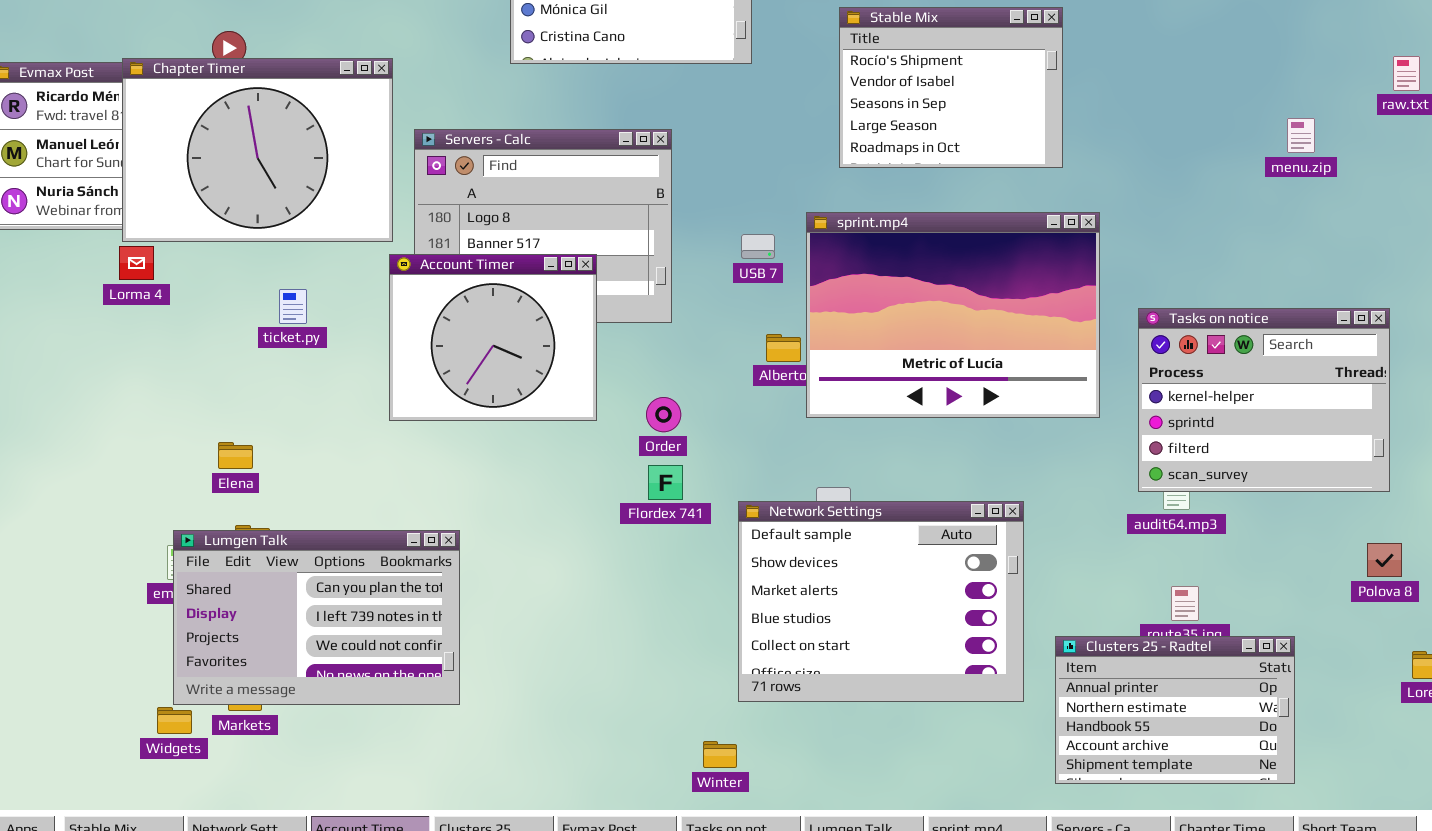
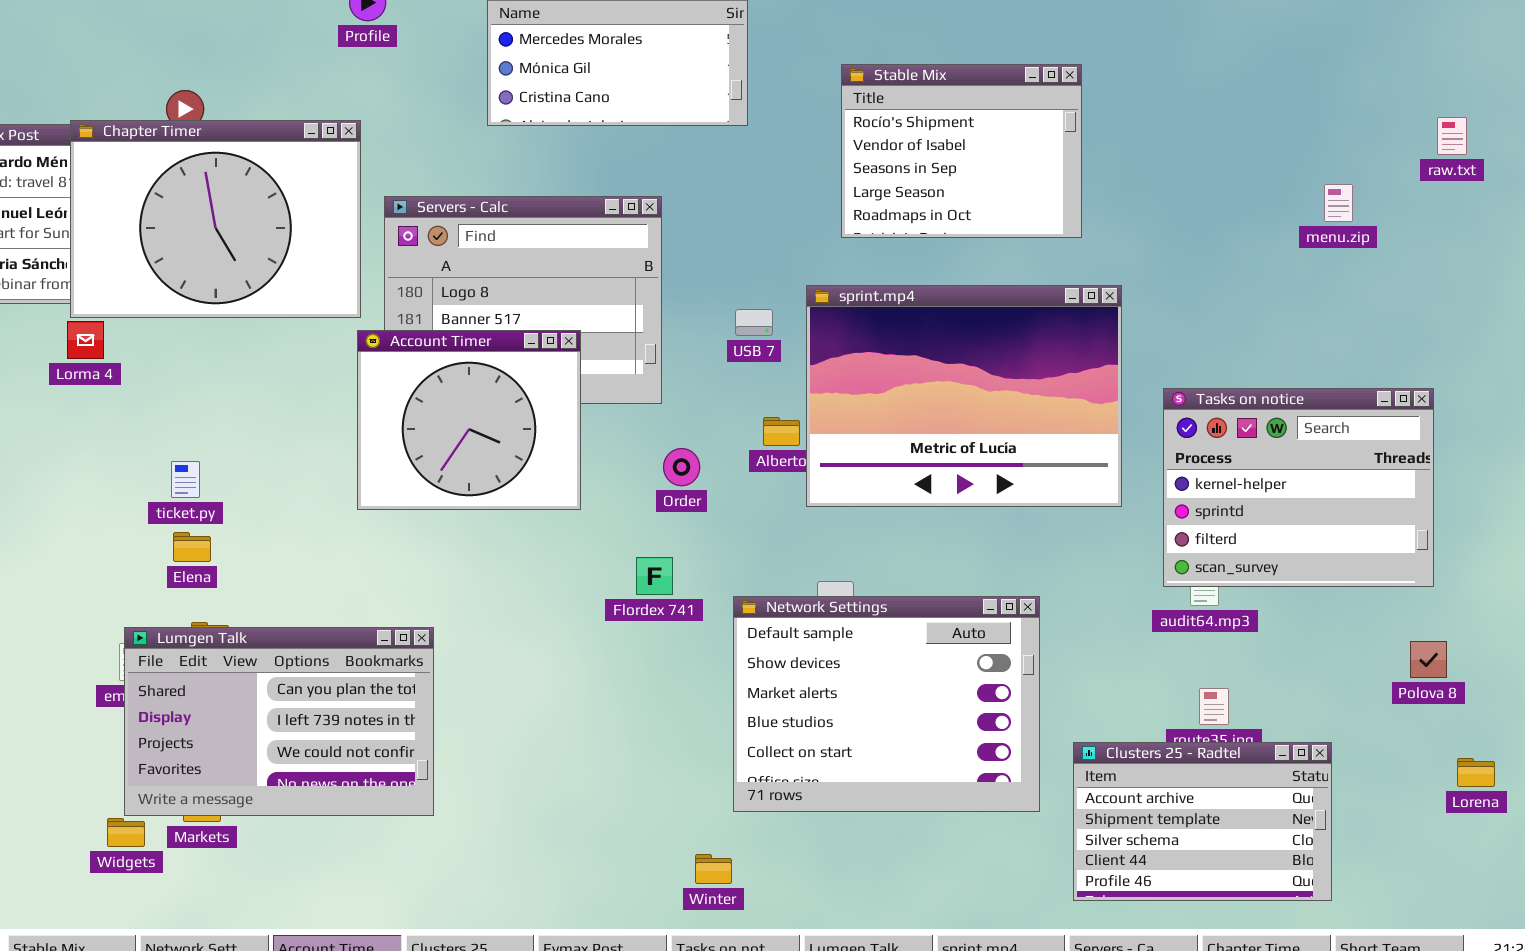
ticket.py: [279,289,307,324] -> [171,461,200,498], moved
Order: [646,397,681,432] -> [663,448,700,486], moved
Clusters 25 - Radtel: [1055,636,1295,784] -> [1073,742,1332,901], scrolled down 3 rows

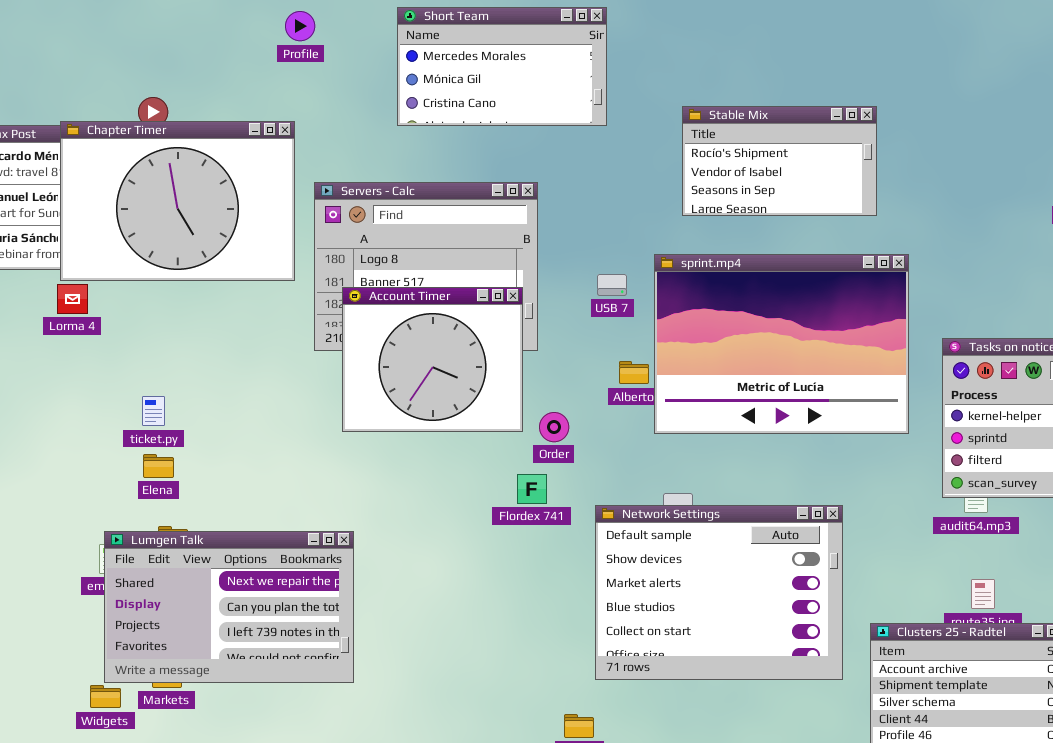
Stable Mix: [841,64,1082,238] -> [682,106,877,216], resized
Account Timer: [357,330,581,510] -> [342,287,523,432], moved
Order: [663,448,700,486] -> [539,412,569,442], moved
Lumgen Talk: [124,627,434,816] -> [104,531,354,683], scrolled up 1 row

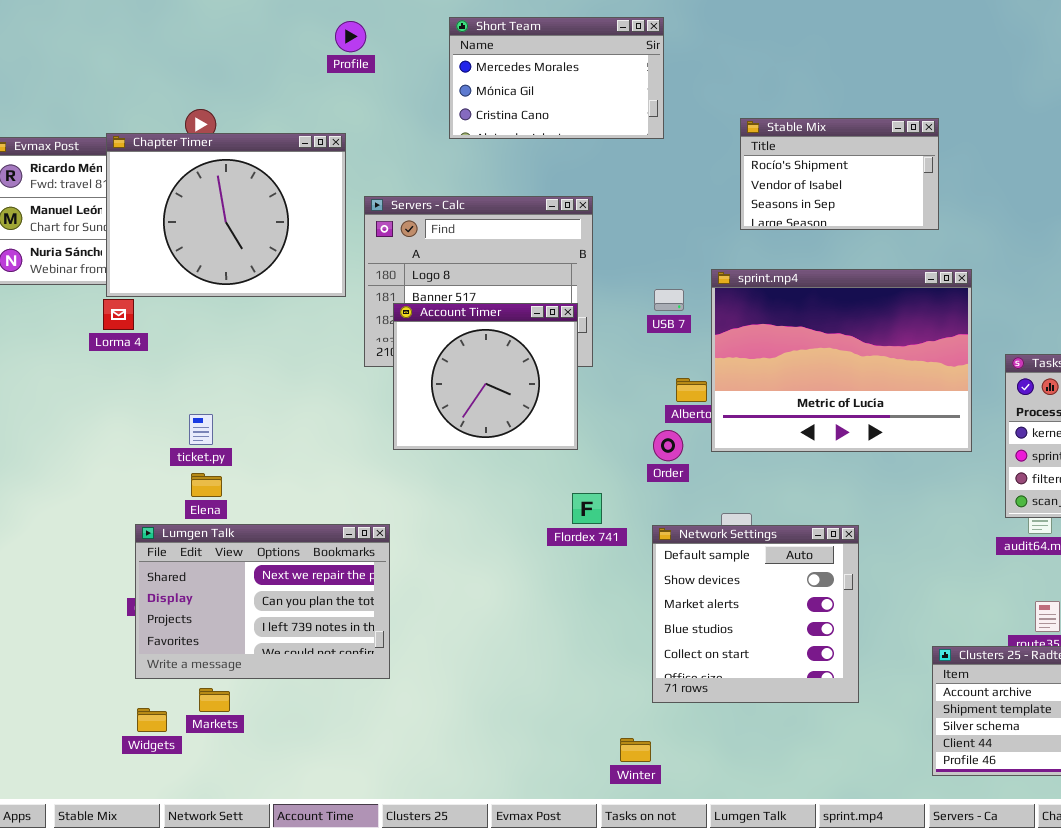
Order: [539,412,569,442] -> [653,430,683,461], moved
Network Settings: [595,505,843,680] -> [652,525,859,703], resized
Lumgen Talk: [104,531,354,683] -> [135,524,390,679], moved

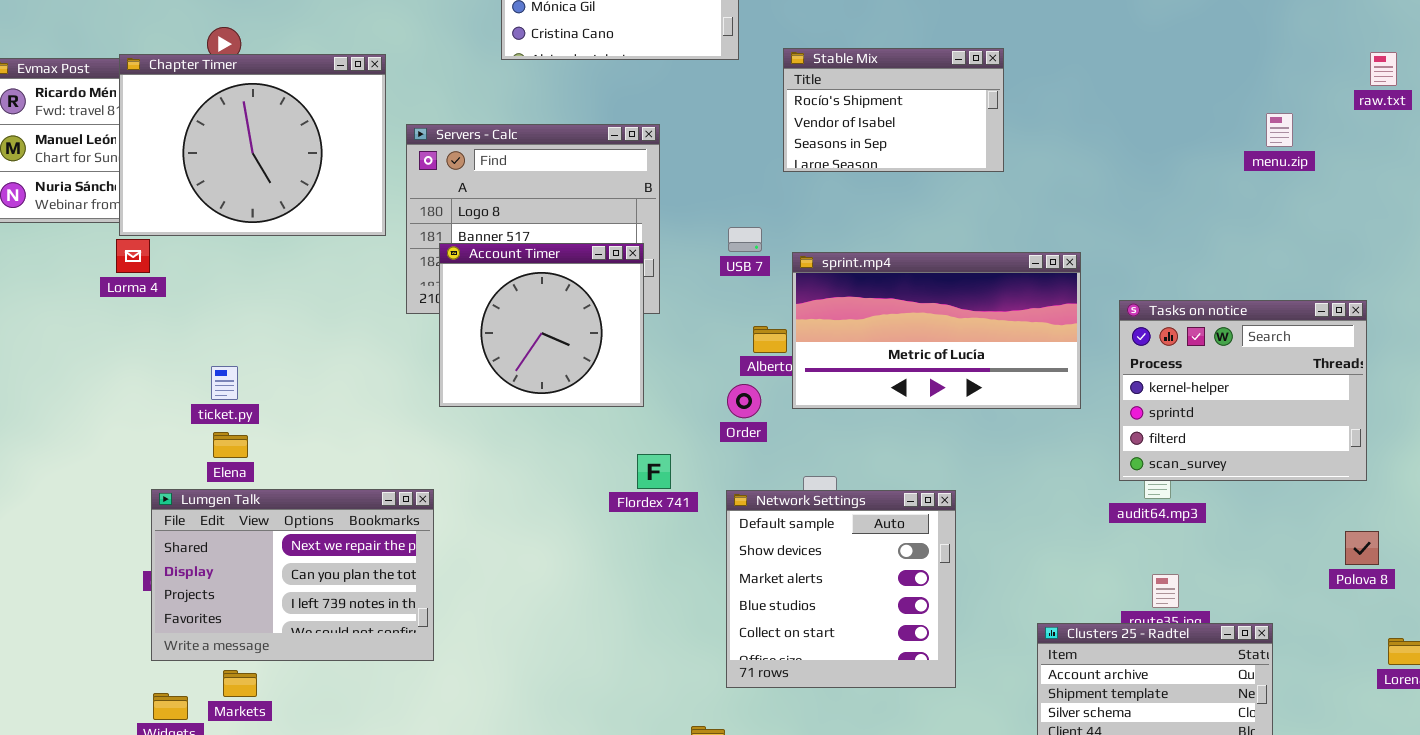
Stable Mix: [740,118,939,230] -> [783,48,1004,172], moved
sprint.mp4: [711,269,972,452] -> [792,252,1081,409], resized

